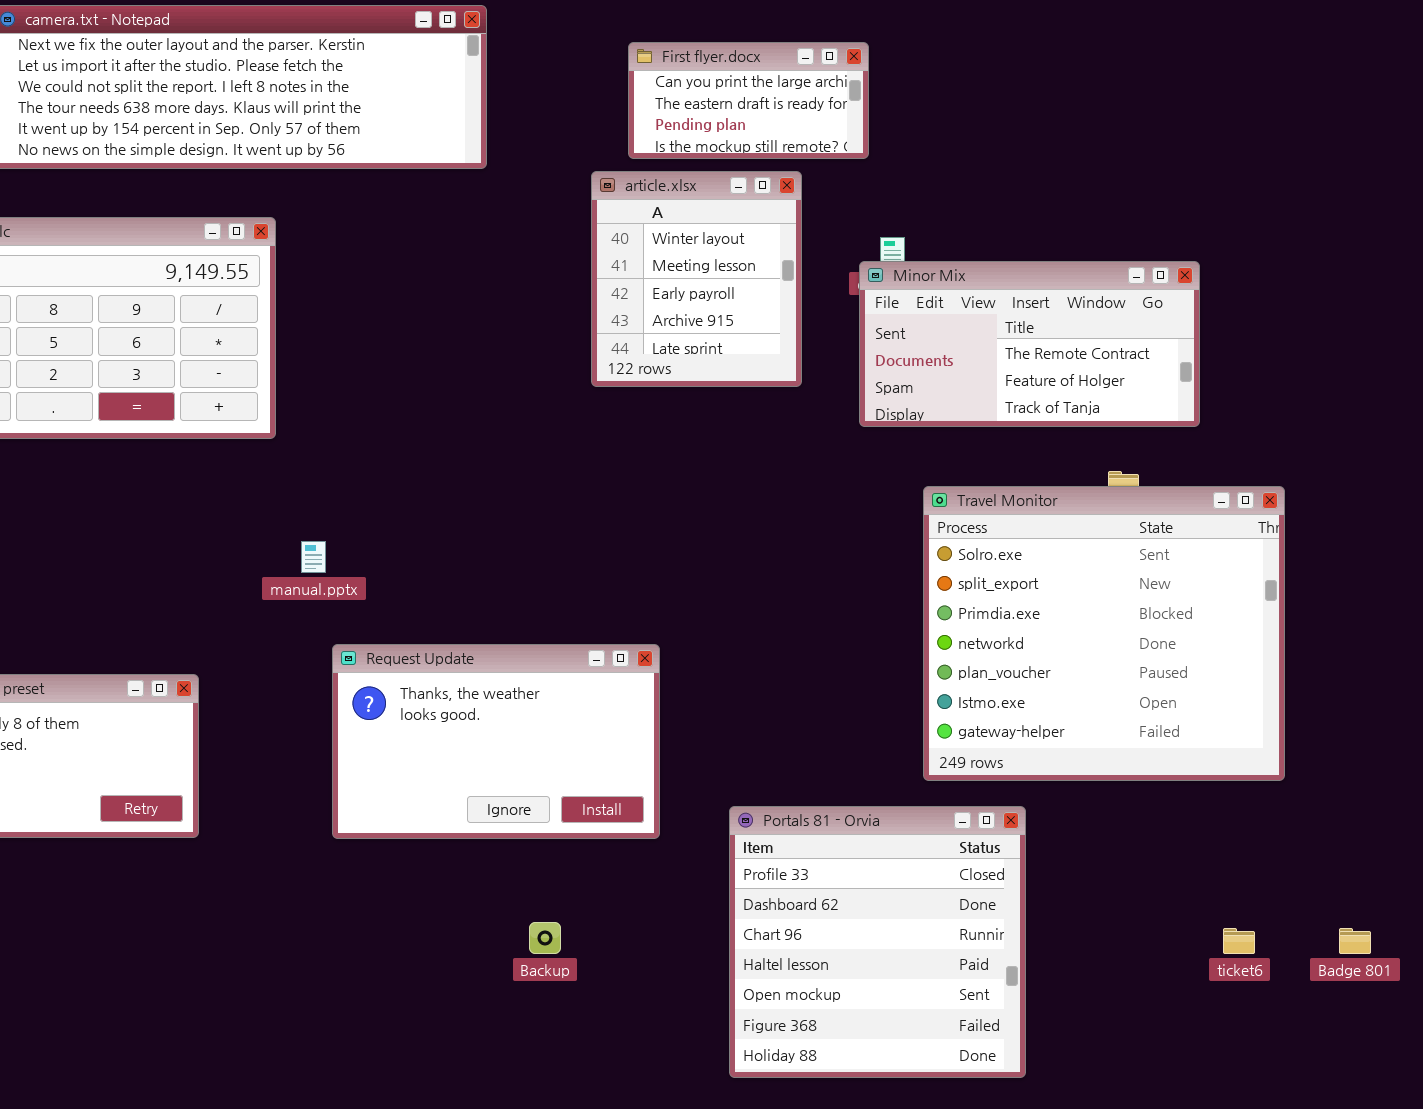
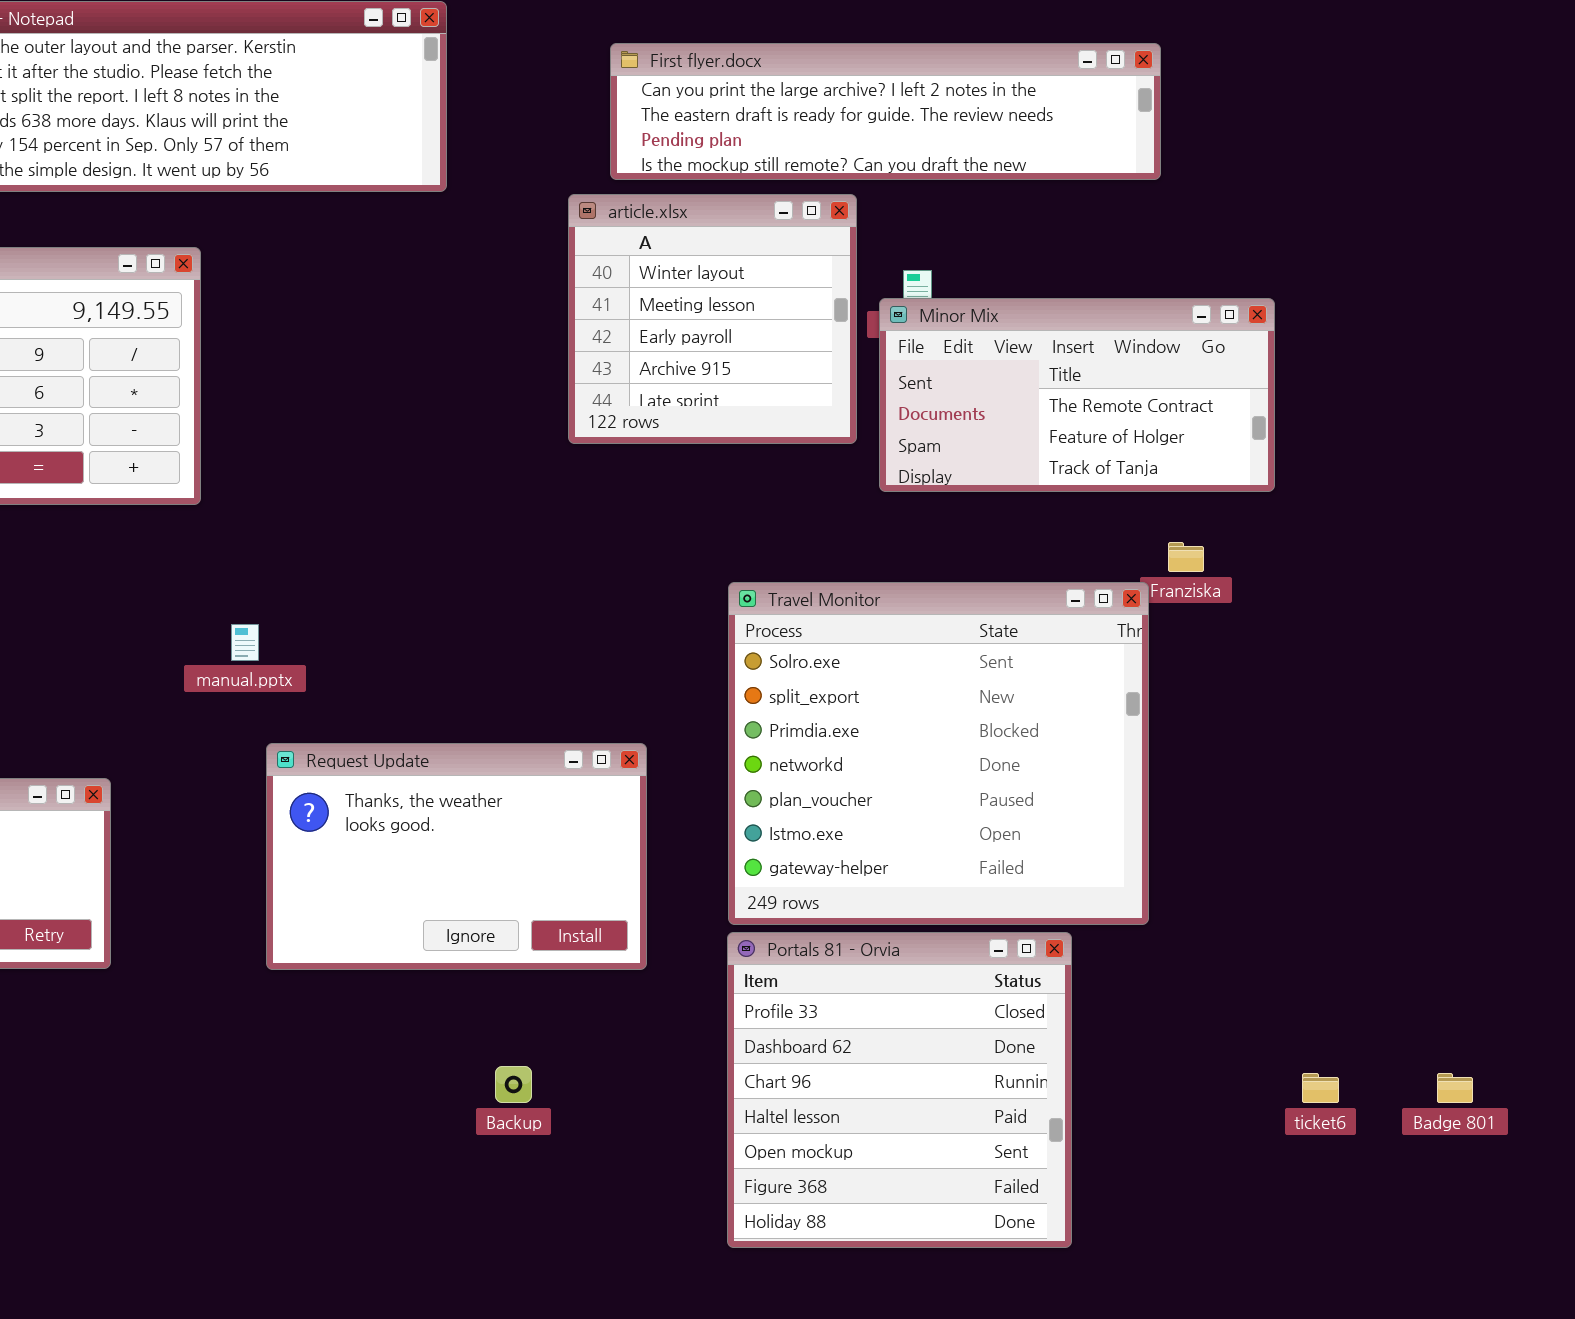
First flyer.docx: [628,42,869,159] -> [610,43,1161,180], resized
article.xlsx: [591,171,802,387] -> [568,194,857,444], resized
Travel Monitor: [923,486,1285,781] -> [728,582,1149,925], moved

